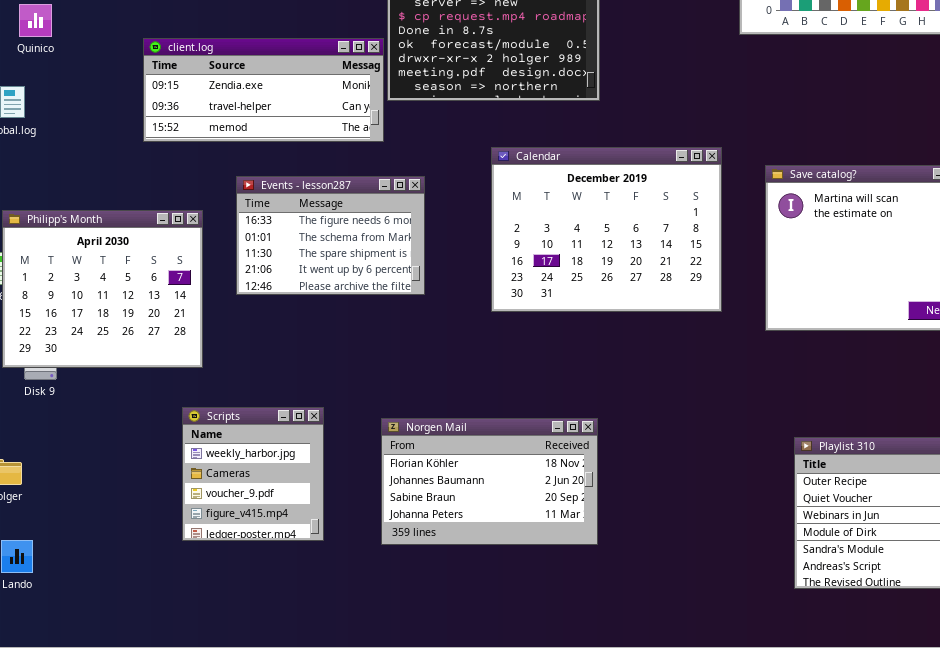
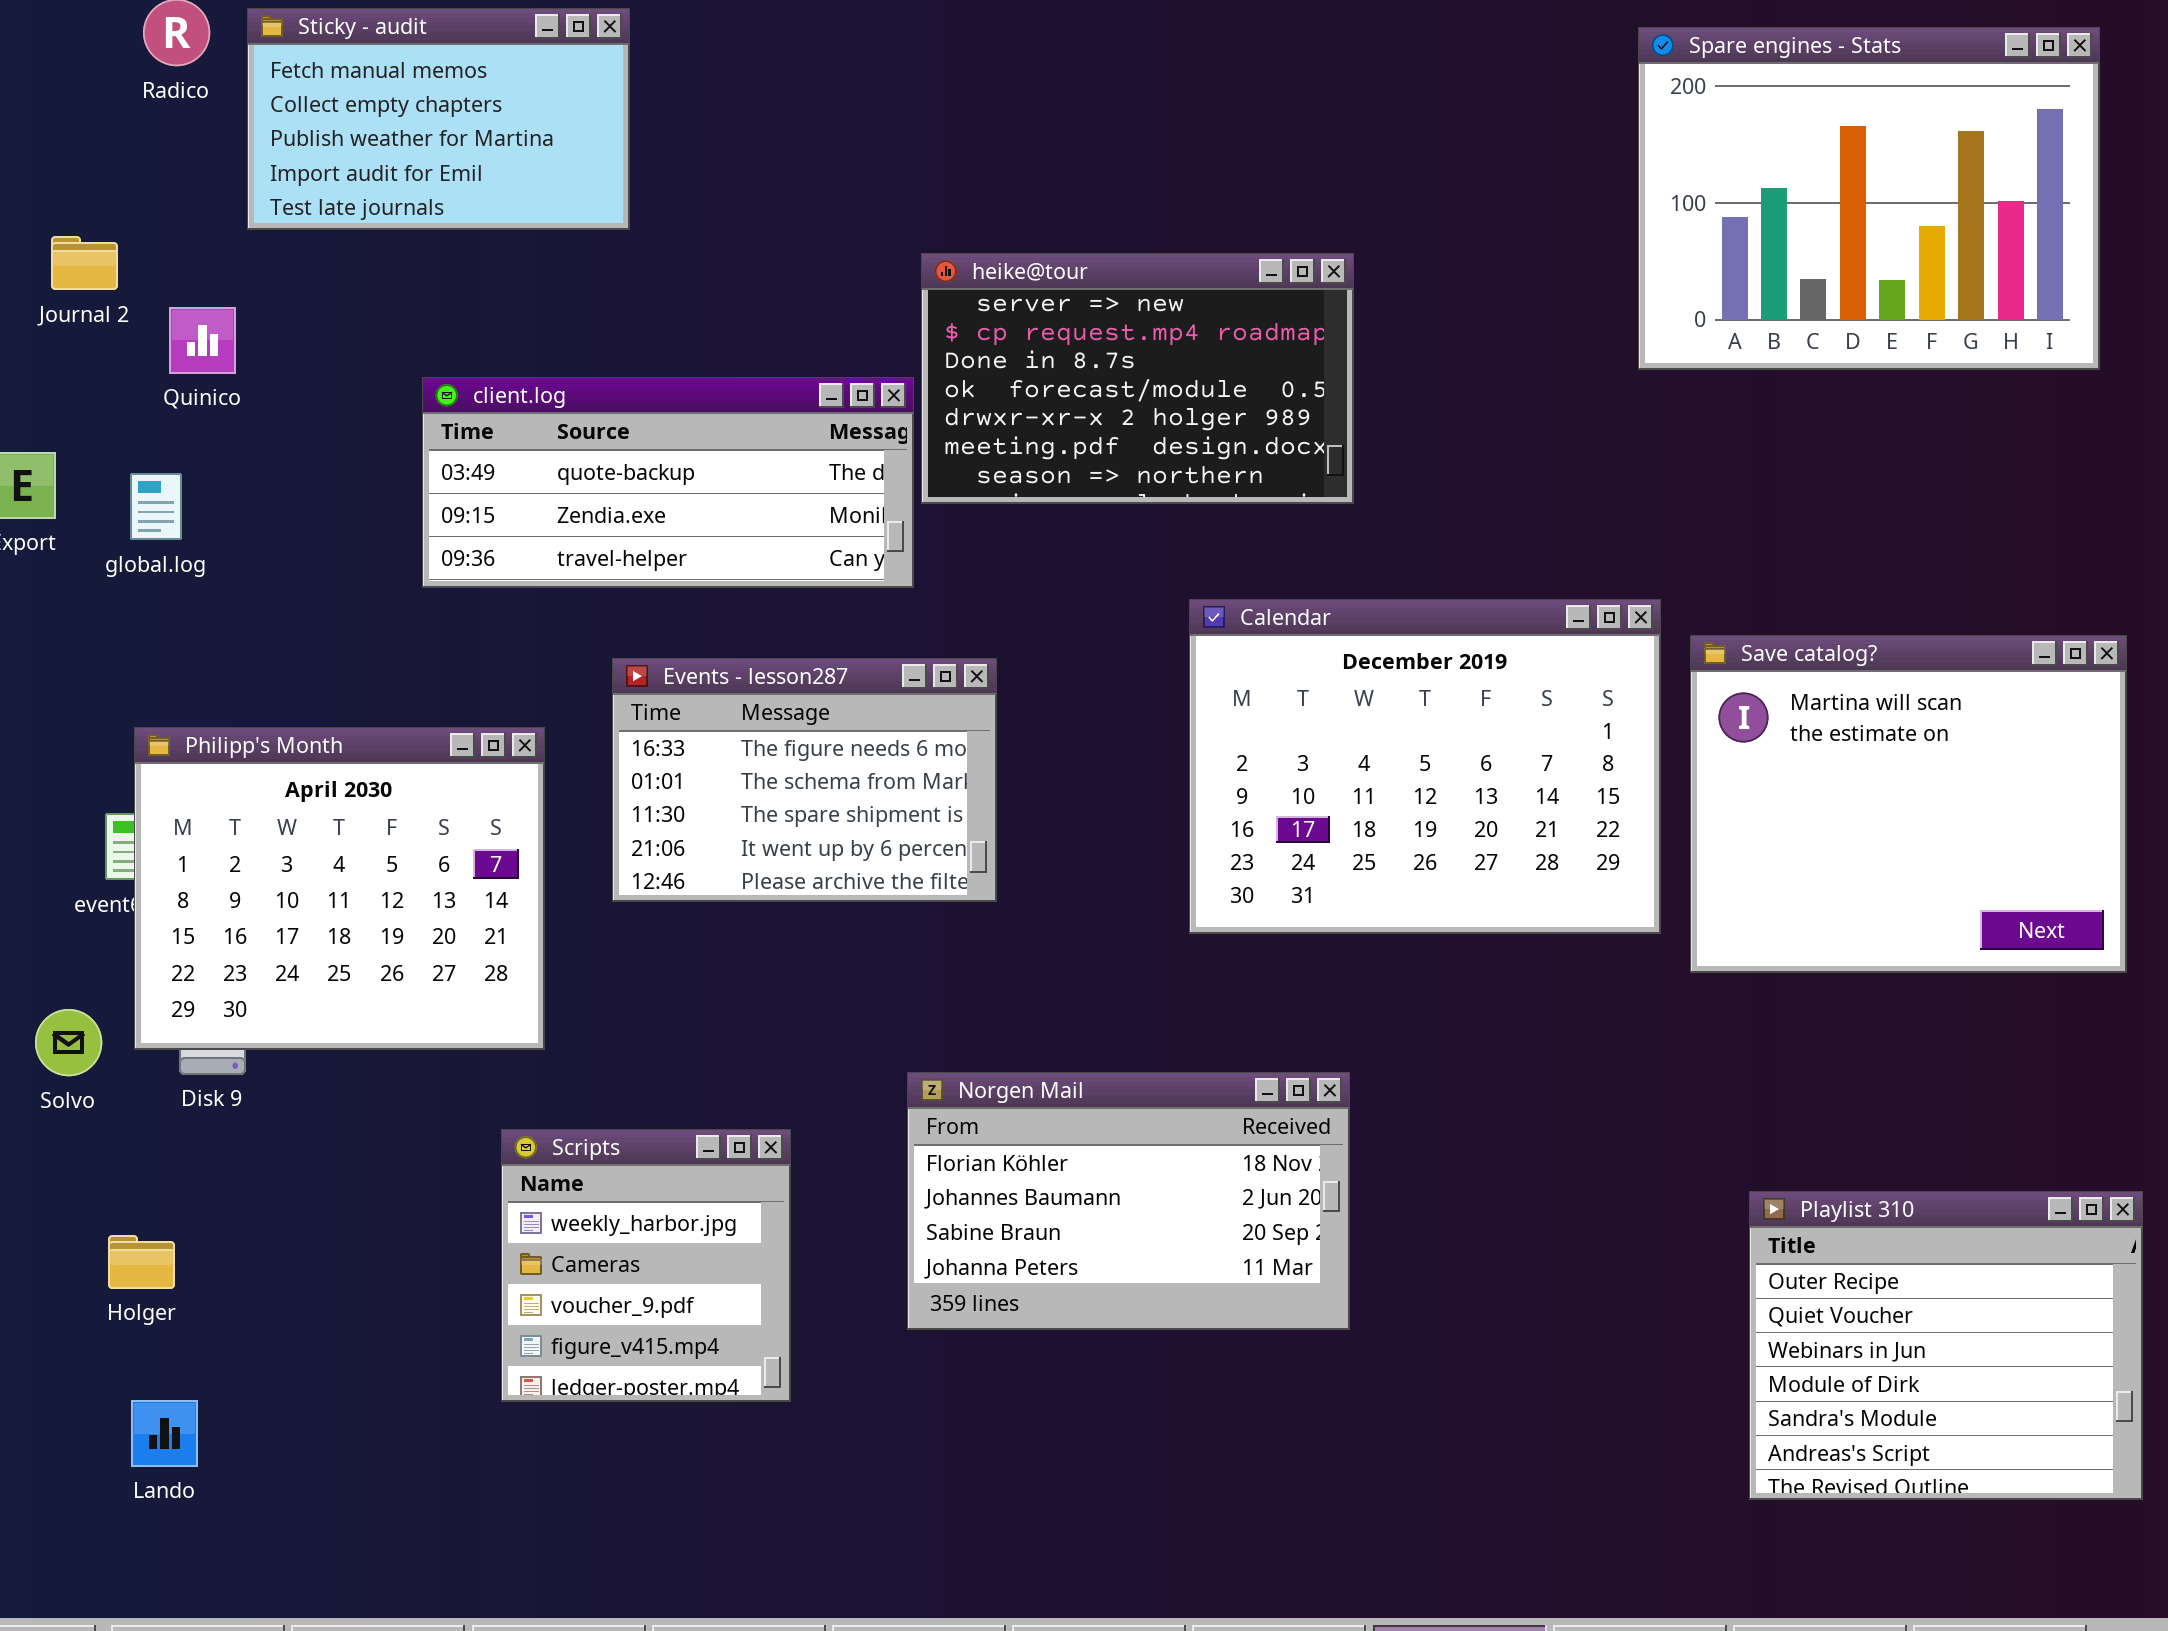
client.log: [143,38,384,142] -> [422,377,914,588], scrolled up 1 row
Calendar: [491,147,722,312] -> [1189,599,1661,934], moved
Norgen Mail: [381,418,598,545] -> [907,1072,1350,1330], moved

